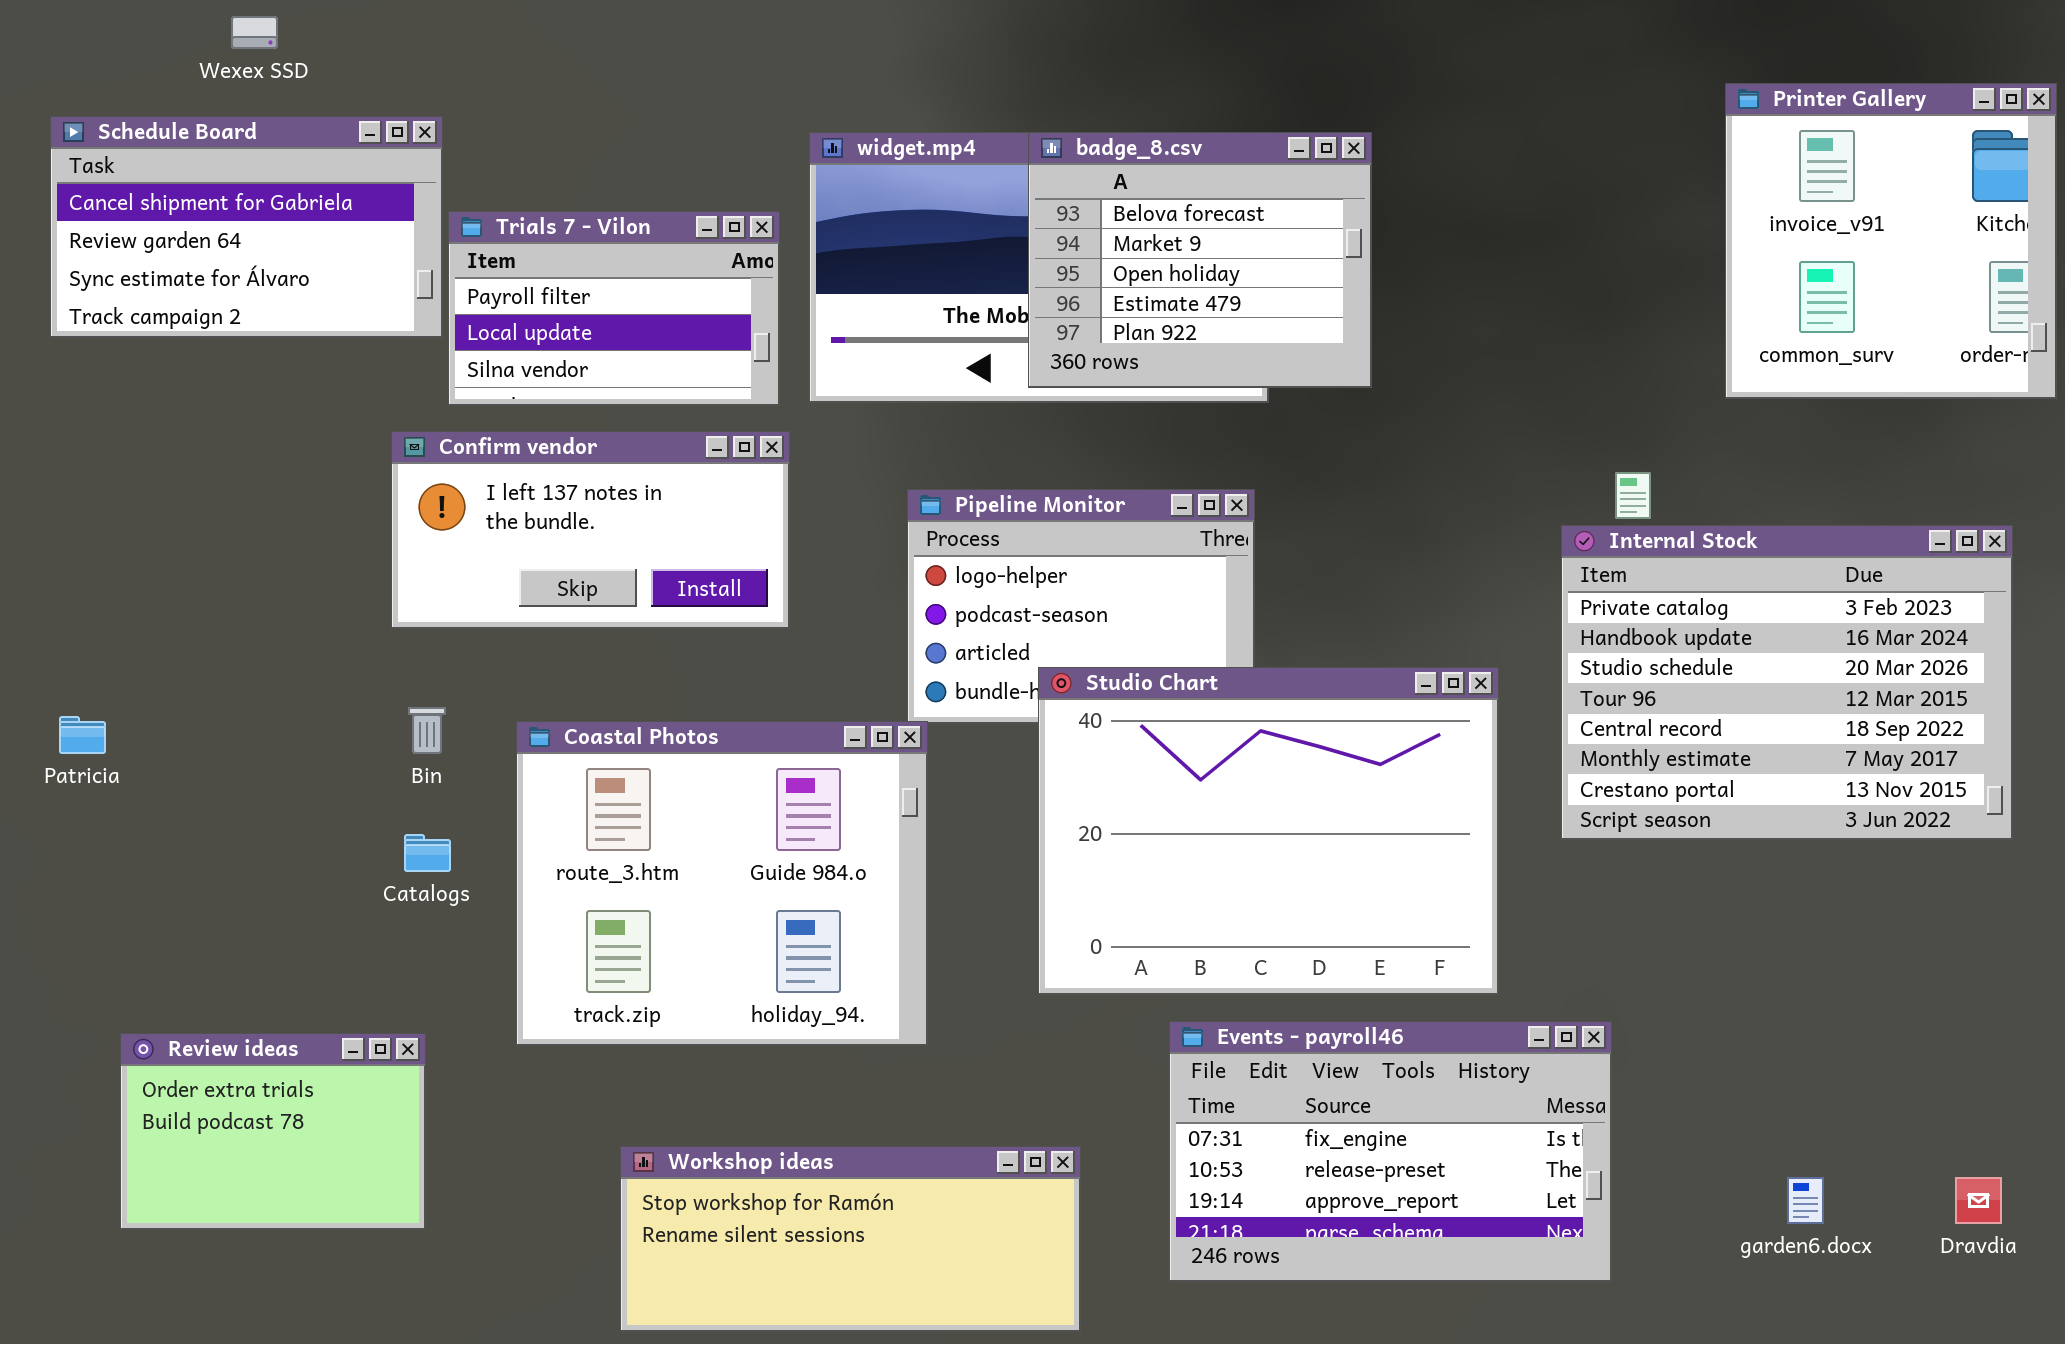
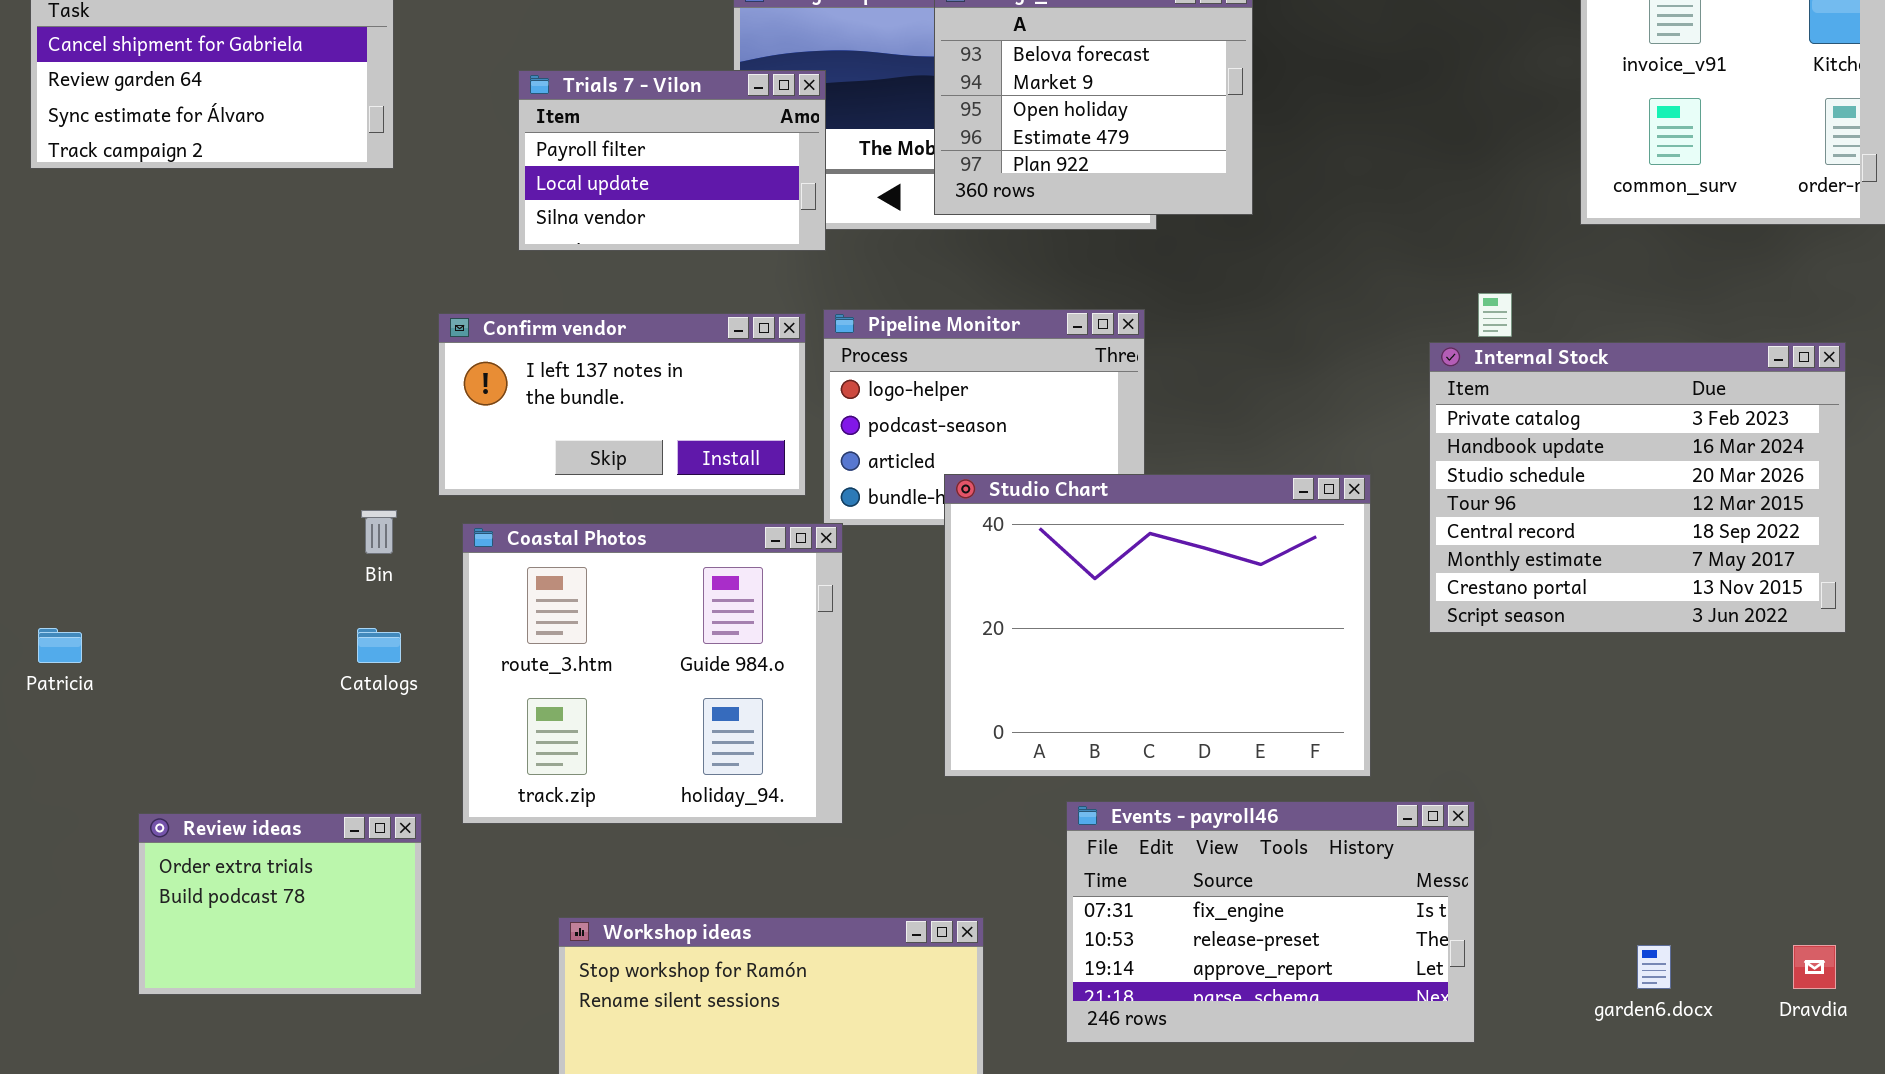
Trials 7 - Vilon: [448,211,780,406] -> [518,70,826,251], moved
Confirm vendor: [391,431,790,629] -> [438,313,806,496], moved
Patricia: [59,716,106,754] -> [38,628,82,663], moved
Review ideas: [120,1033,426,1230] -> [138,813,422,995], moved

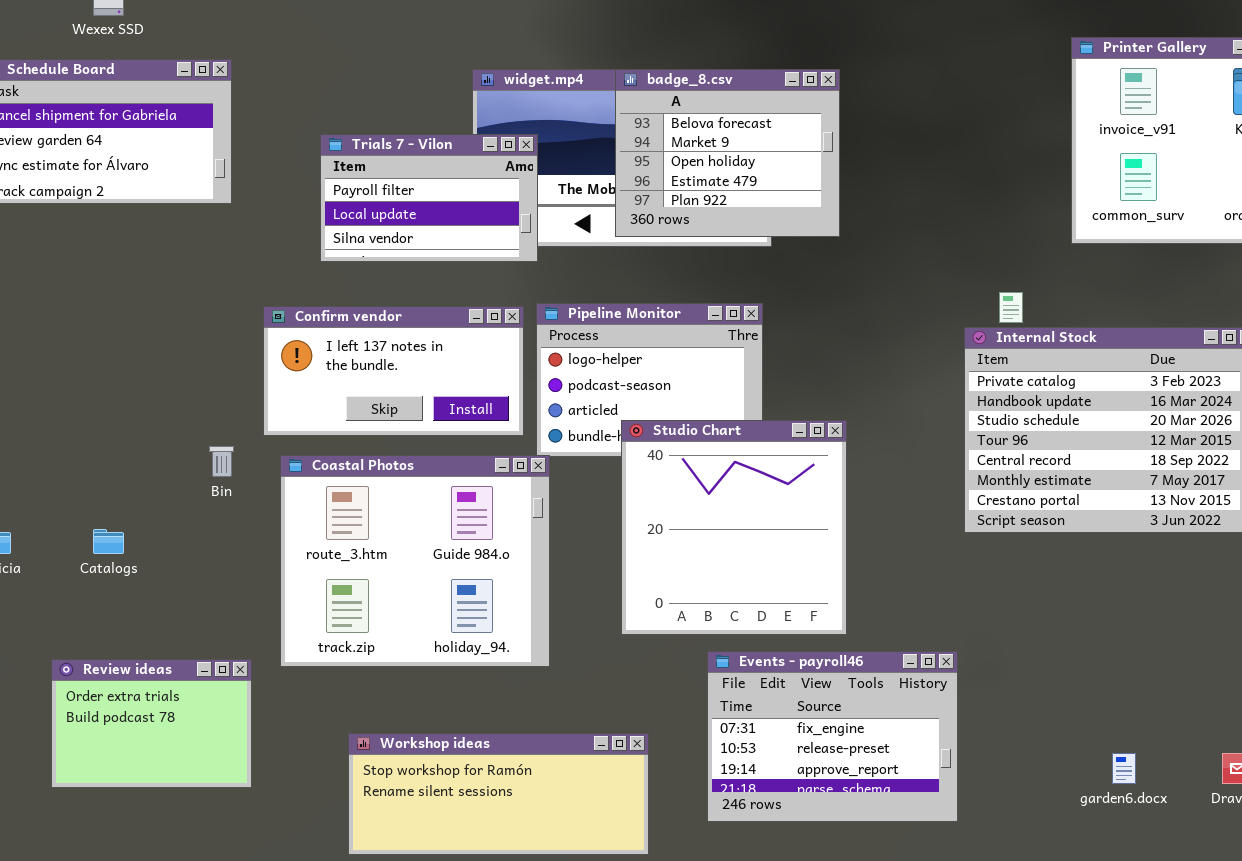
Studio Chart: [944,474,1371,777] -> [621,420,847,635], resized
Catalogs: [357,628,401,663] -> [93,529,124,554], moved
Events - payroll46: [1066,801,1475,1043] -> [707,651,958,822], resized

